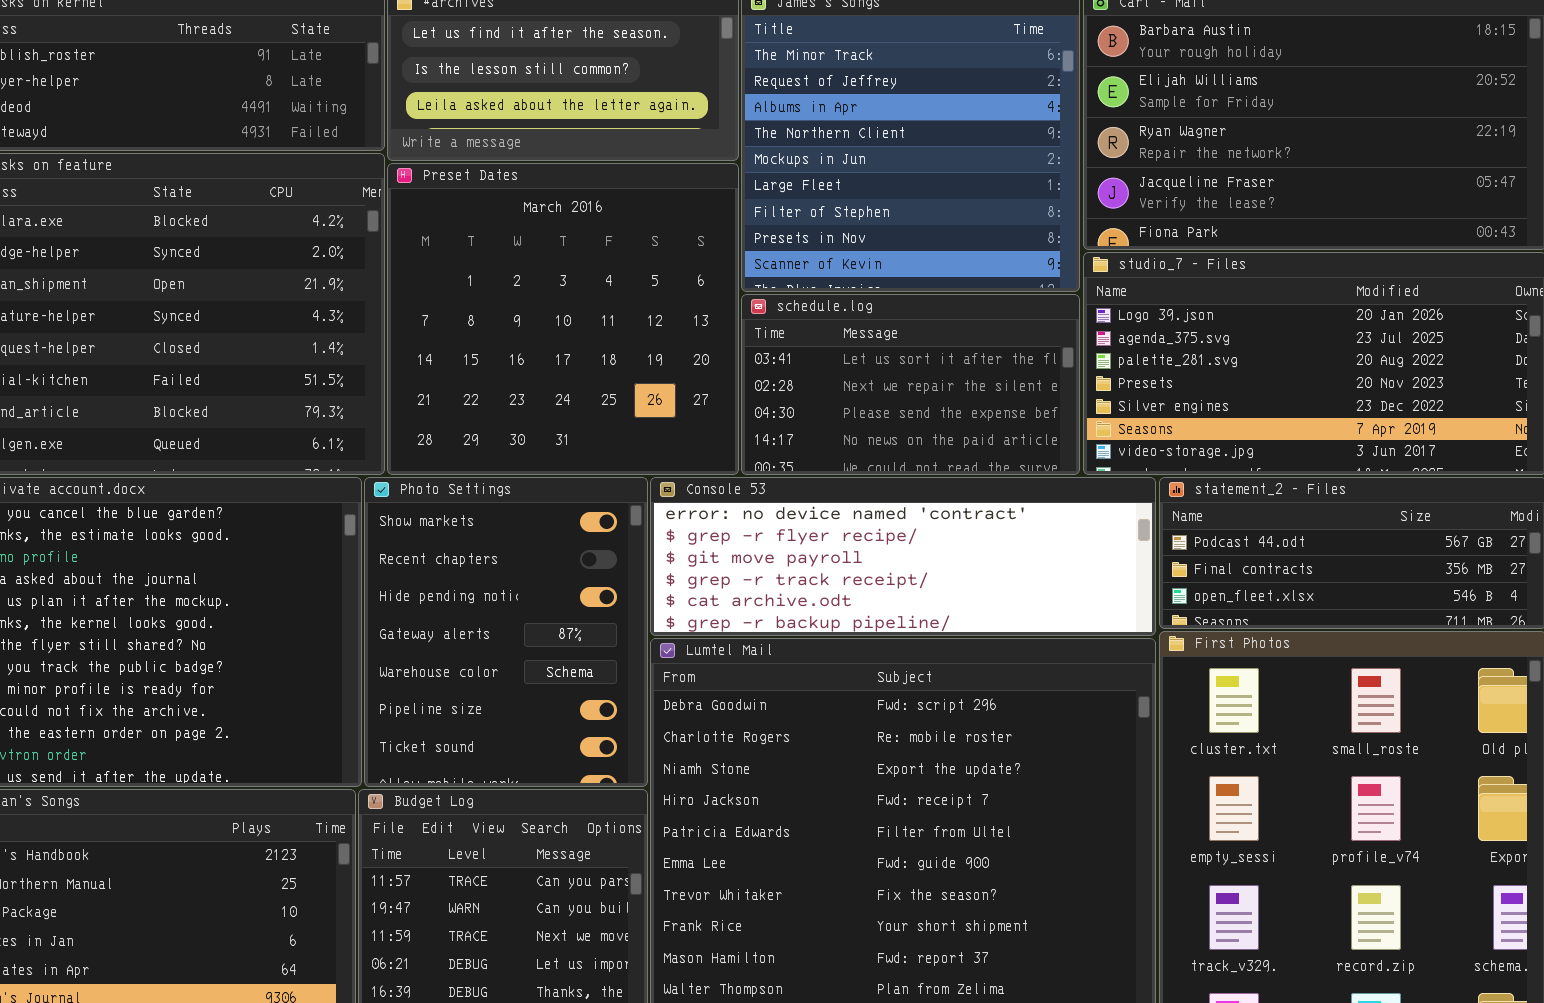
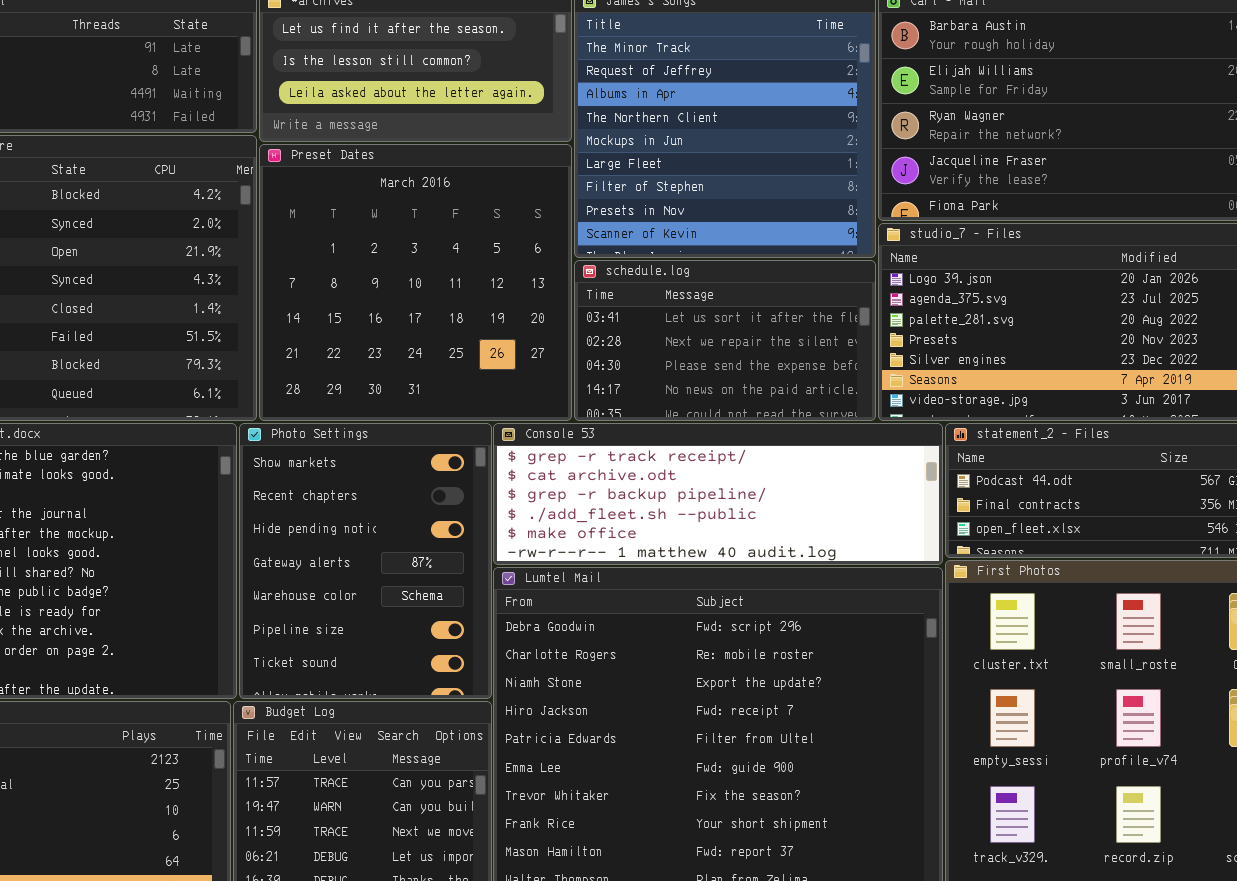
Console 53: [650,477,1156,636] -> [493,423,943,565], scrolled down 3 rows

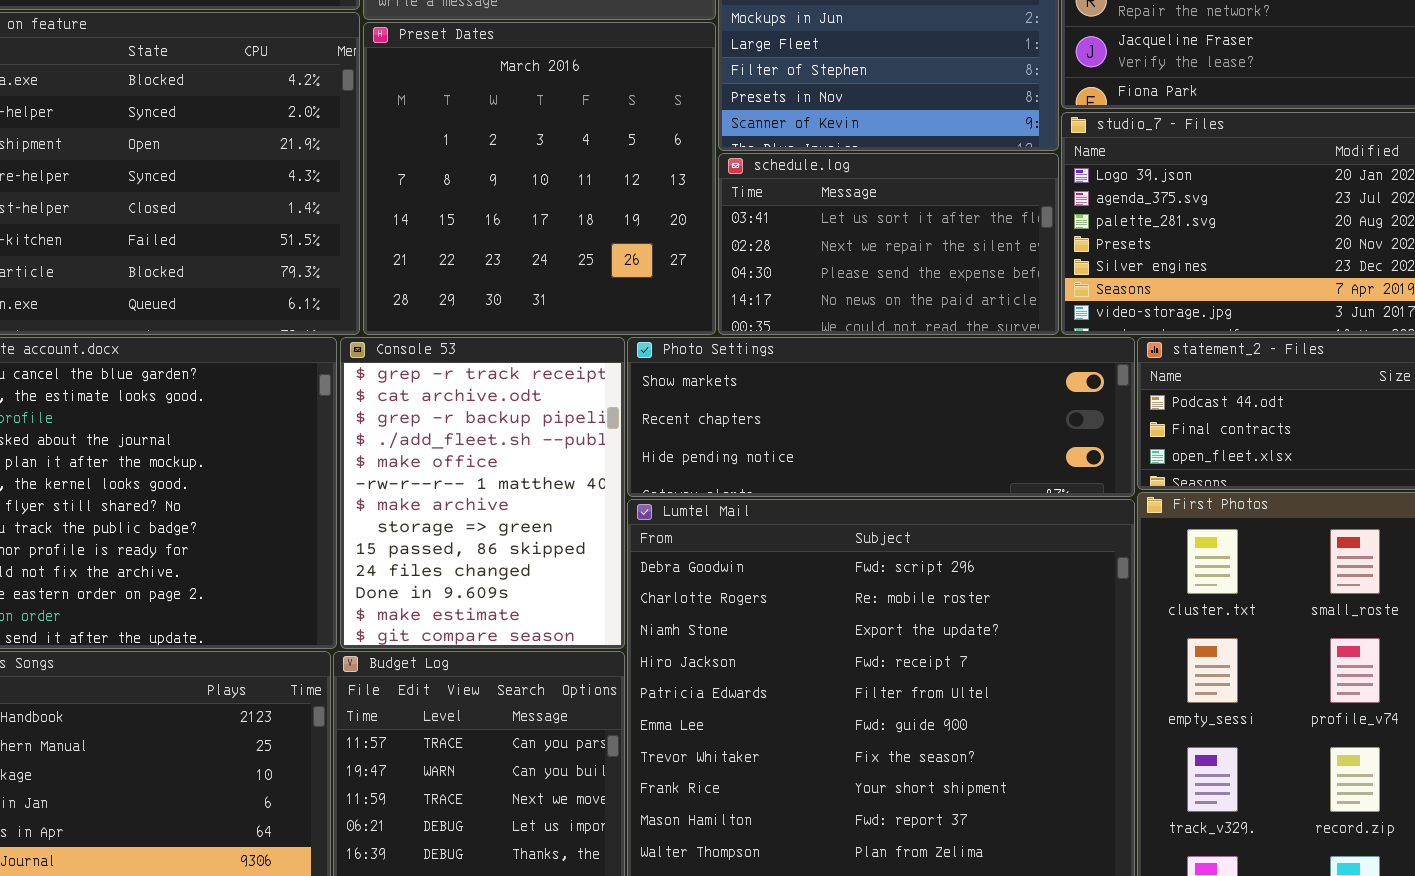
Photo Settings: [239,423,492,699] -> [627,337,1135,497], moved, resized
Console 53: [493,423,943,565] -> [340,337,625,649], moved, resized

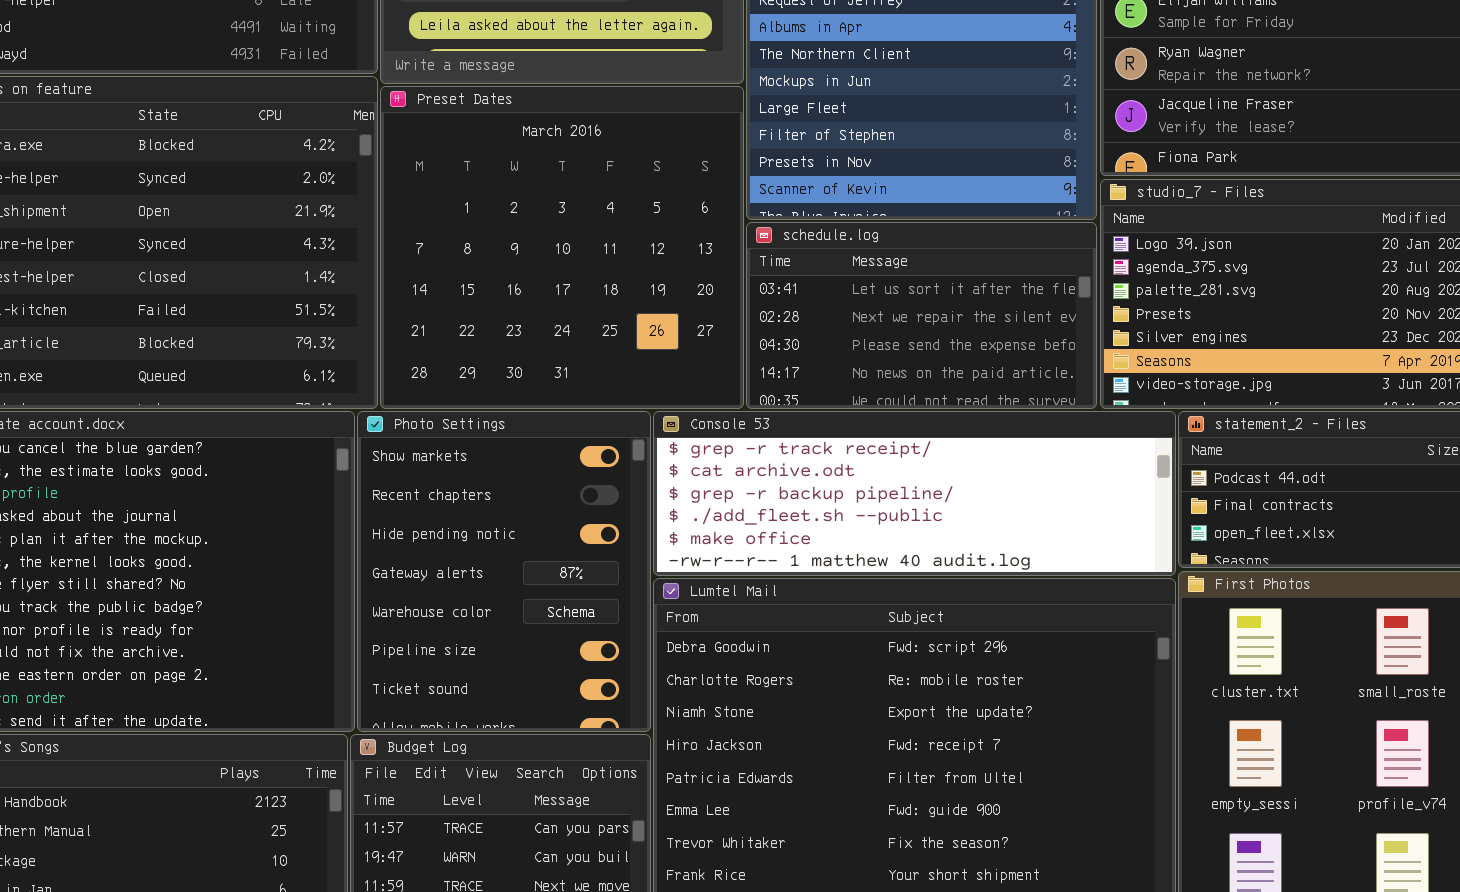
Console 53: [340,337,625,649] -> [653,411,1176,576], moved, resized
Photo Settings: [627,337,1135,497] -> [357,411,651,732], moved, resized

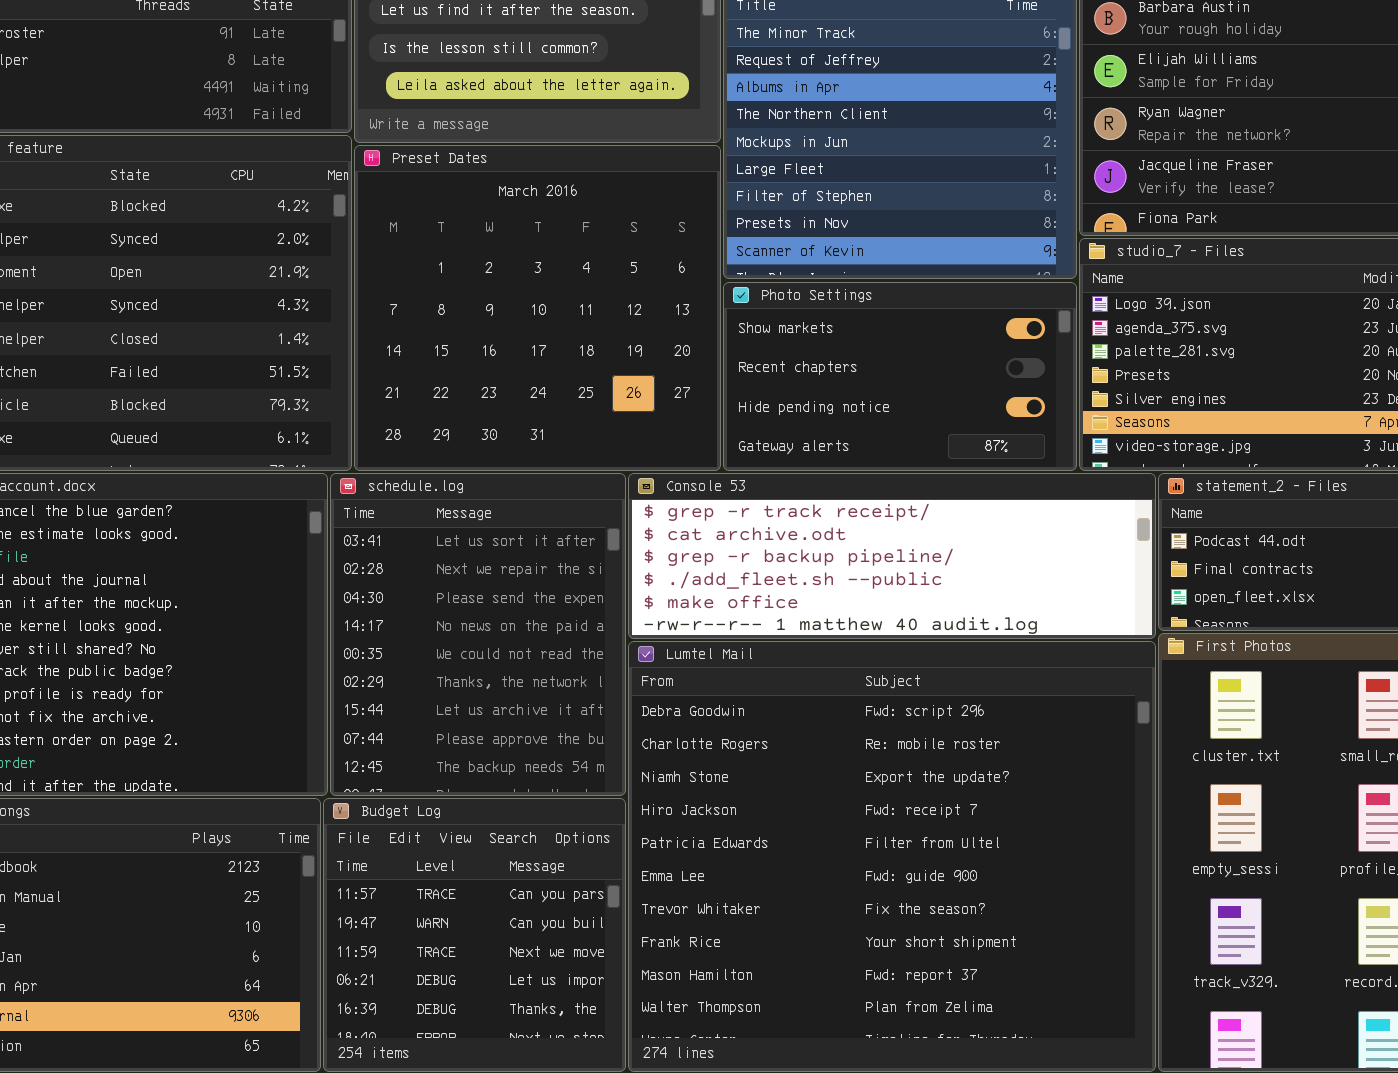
schedule.log: [746,222,1097,409] -> [330,473,626,796], moved, resized
Photo Settings: [357,411,651,732] -> [723,282,1077,471], moved, resized

